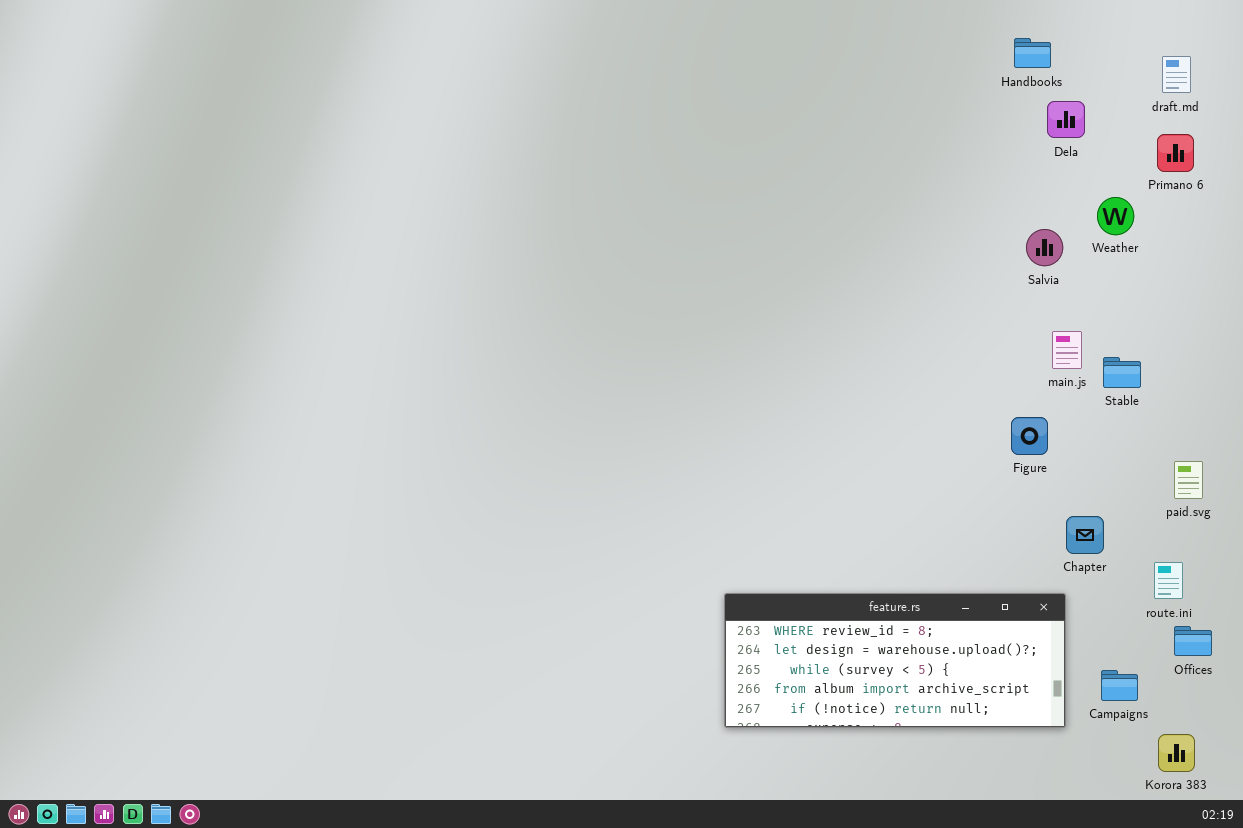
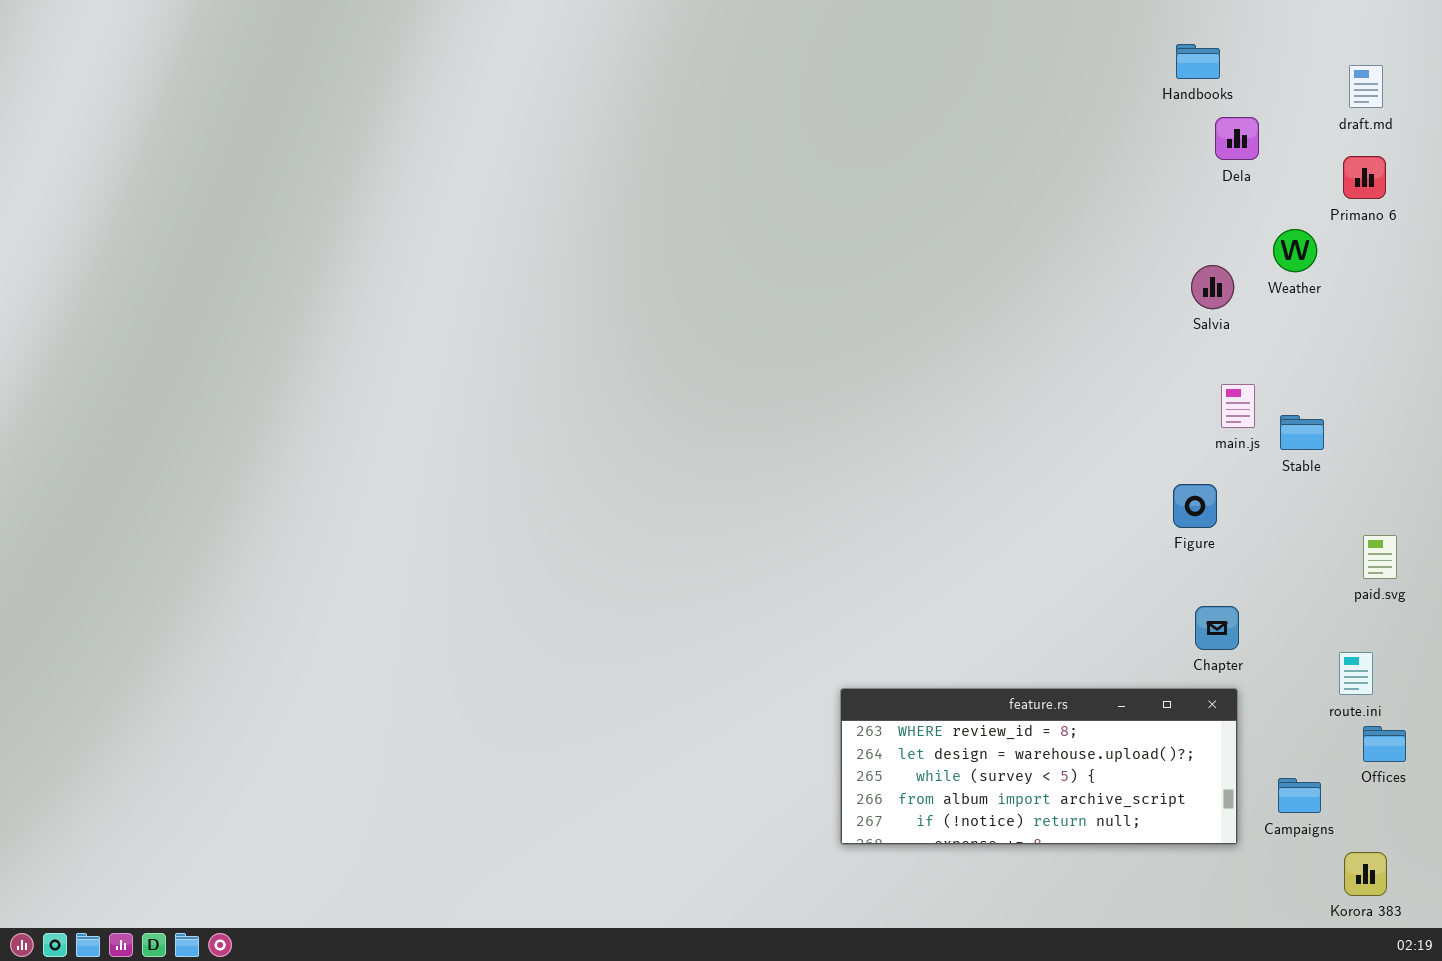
Chapter: [1066,516,1104,554] -> [1195,606,1239,650], moved

